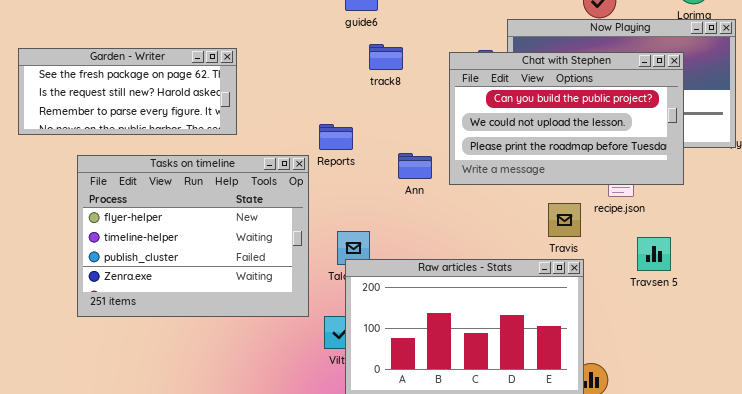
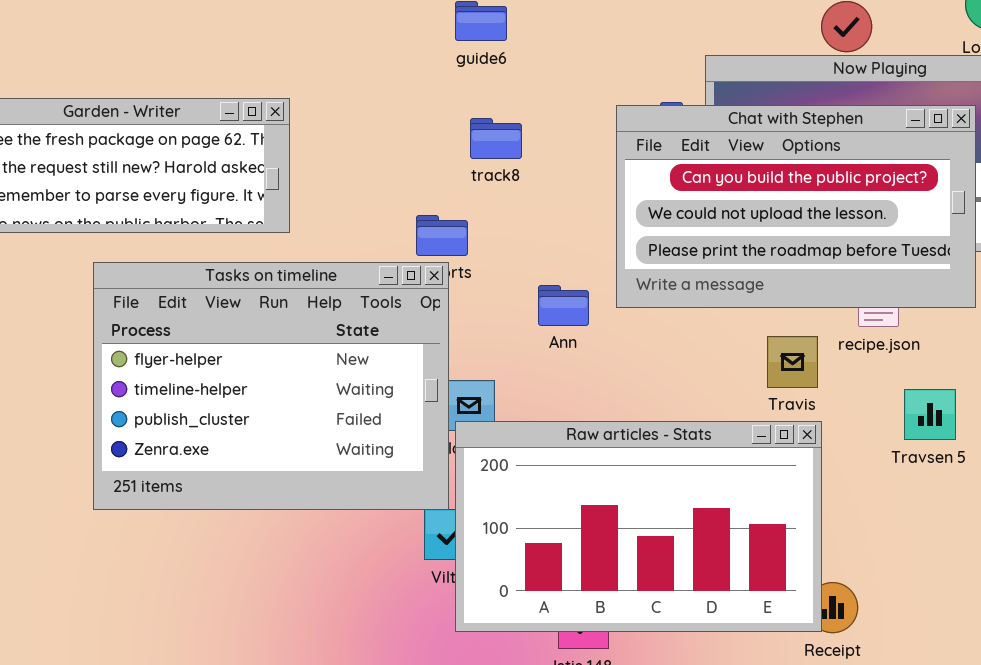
track8: [369,44,403,70] -> [470,118,522,159], moved
Ann: [398,153,432,179] -> [538,285,589,326], moved
Tasks on timeline: [77,155,309,317] -> [93,262,449,510], moved

